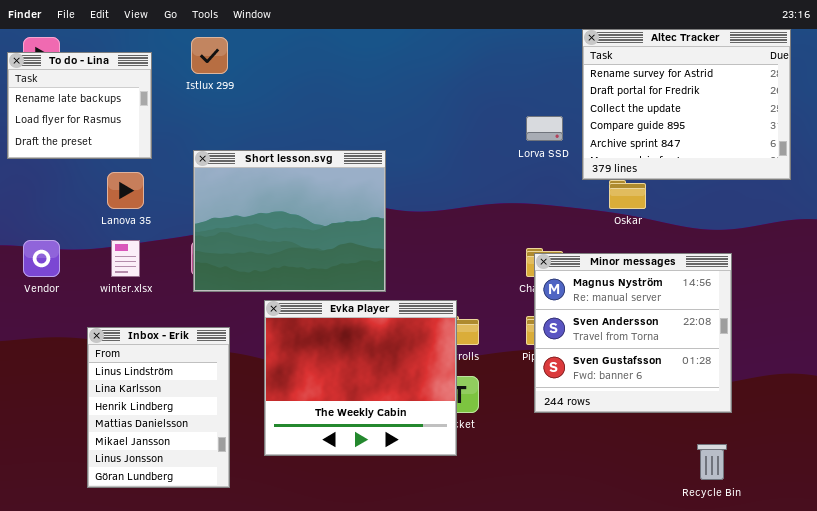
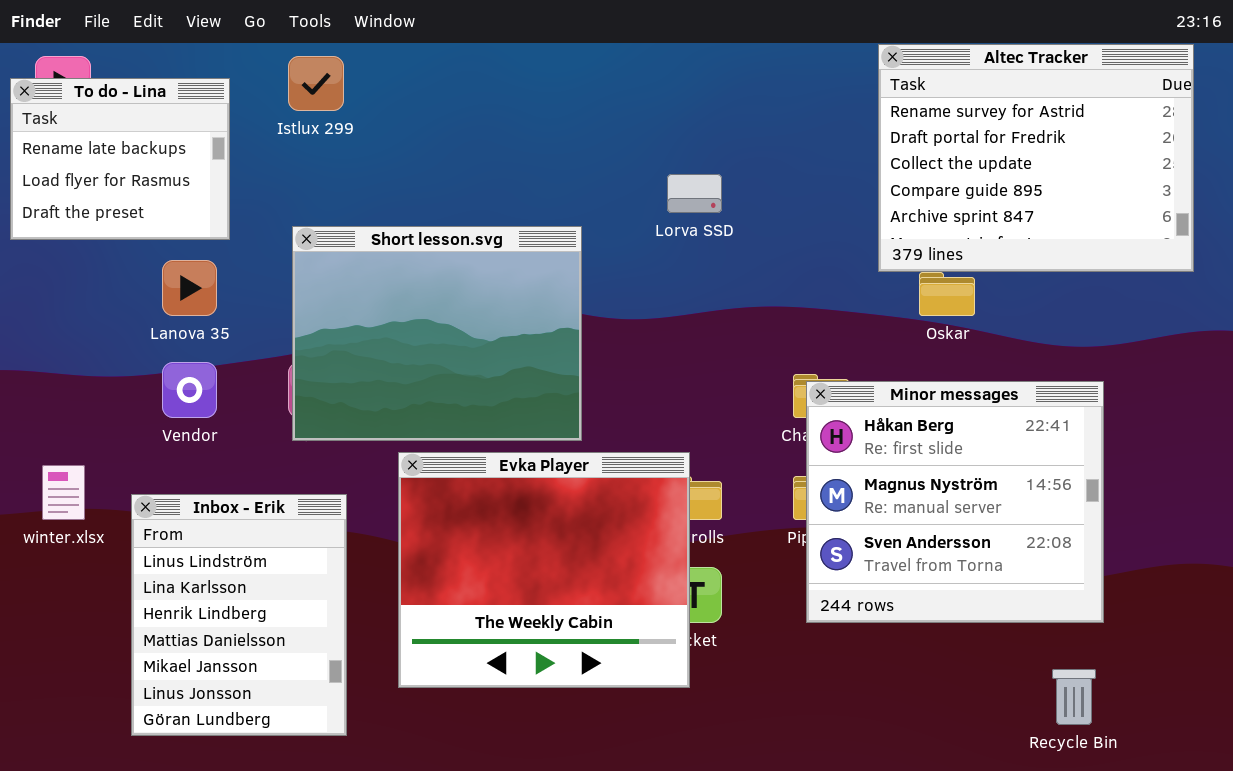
Lorva SSD: [526,116,563,141] -> [667,174,722,213], moved
Vendor: [23,240,60,277] -> [162,362,217,418], moved
winter.xlsx: [111,240,140,277] -> [42,465,85,520], moved
Minor messages: [534,253,732,413] -> [806,381,1104,623], scrolled up 1 row

